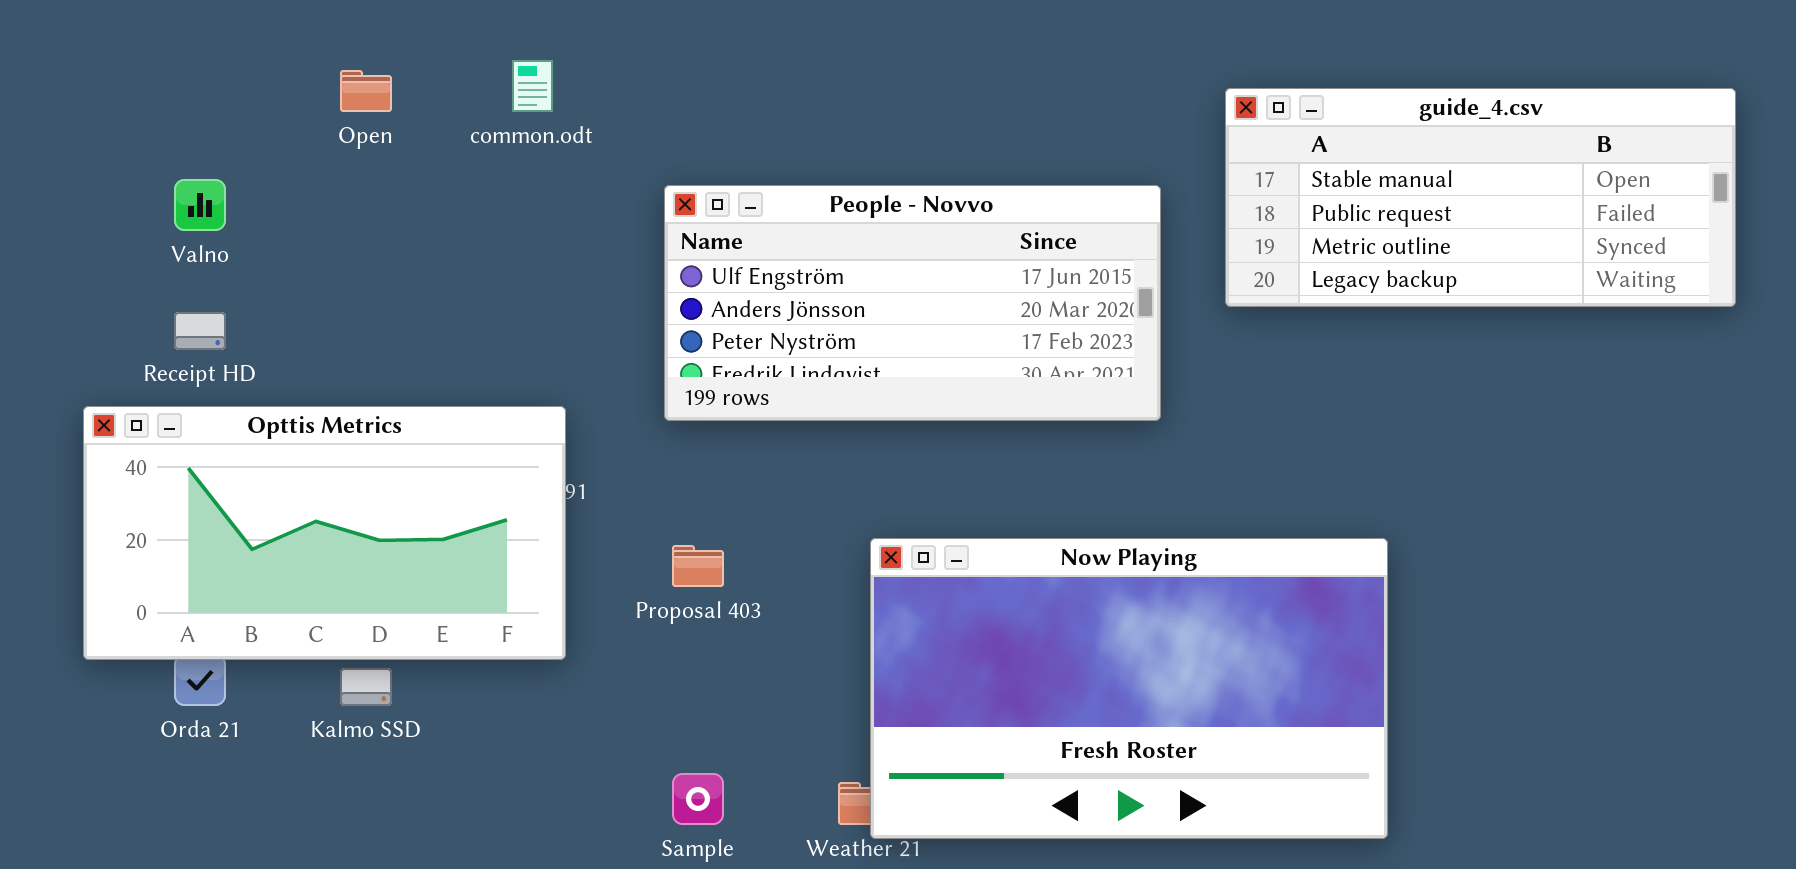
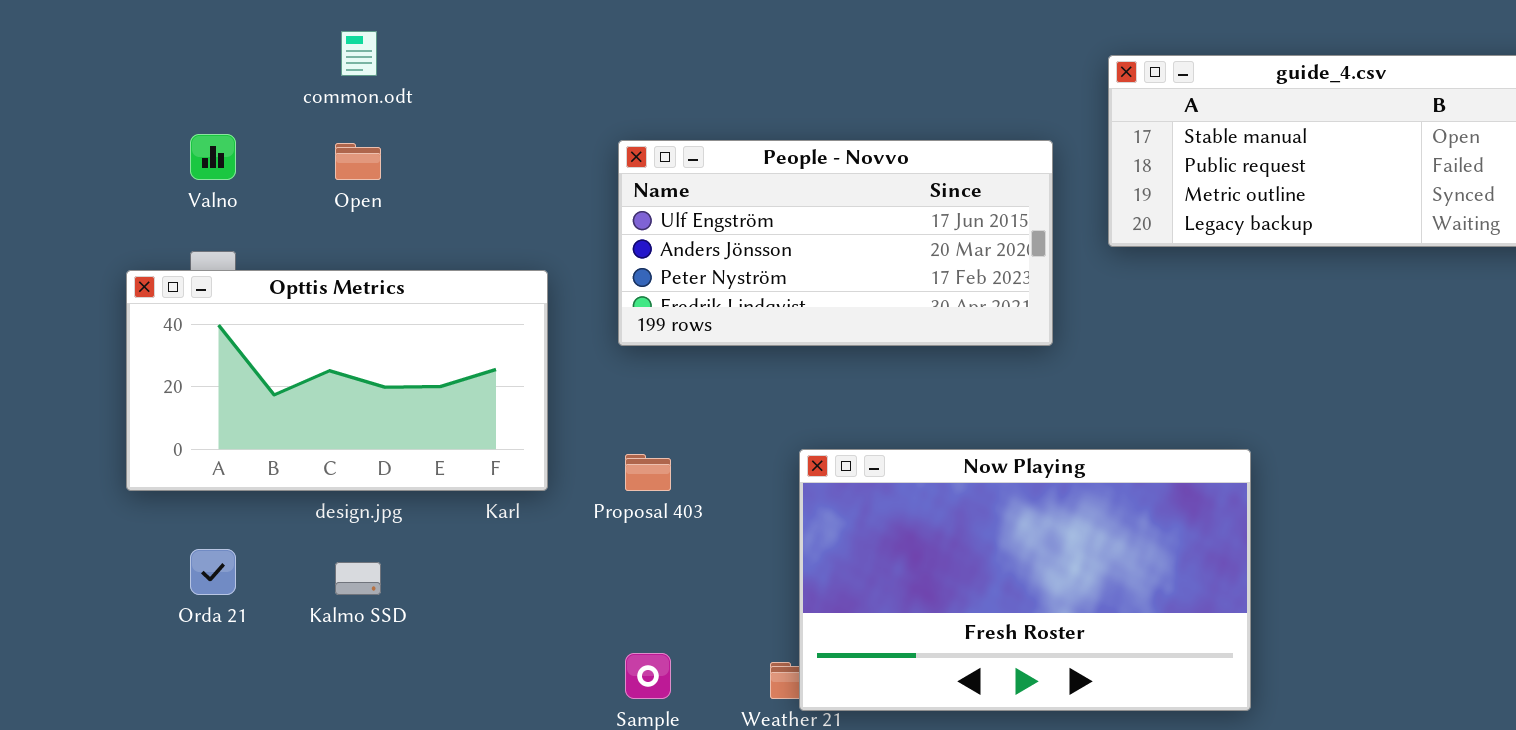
common.odt: [512,60,553,112] -> [341,31,377,76], moved
Open: [340,70,392,112] -> [335,143,381,180], moved
Opttis Metrics: [83,406,566,660] -> [126,270,548,491], moved

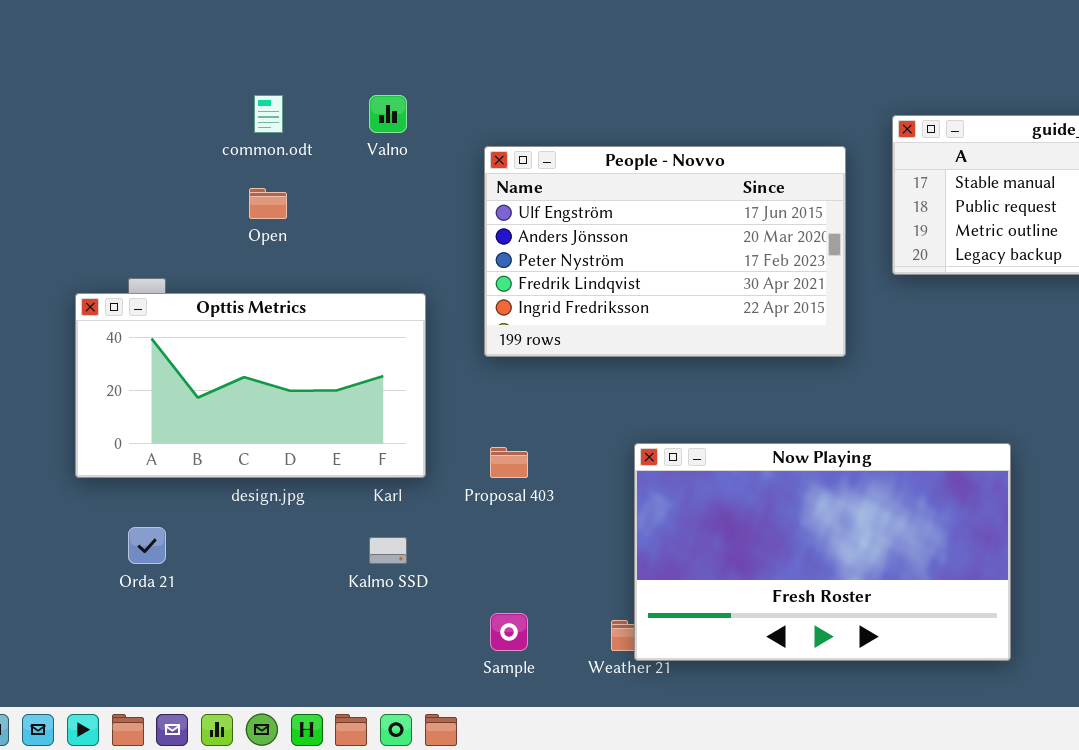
Valno: [190,134,236,180] -> [369,95,407,133], moved
People - Novvo: [618,140,1053,346] -> [484,146,846,357], resized
Kalmo SSD: [335,562,381,595] -> [369,537,407,564], moved

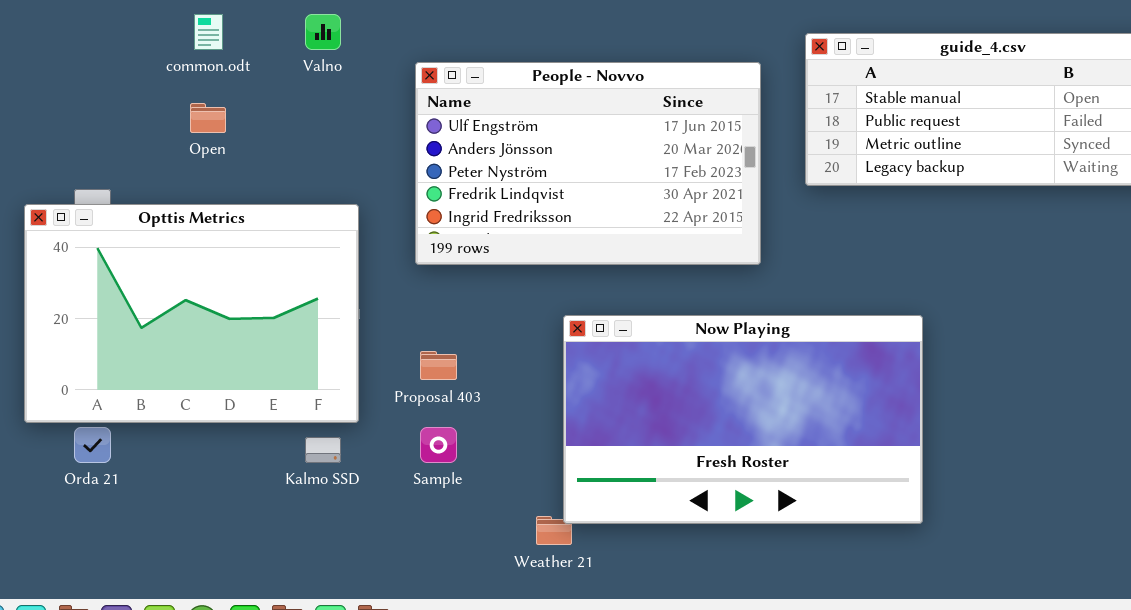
Opttis Metrics: [75,293,426,478] -> [24,204,359,423], resized
Now Playing: [634,443,1011,661] -> [563,315,923,524], moved
Sample: [490,613,528,651] -> [420,427,457,463], moved

